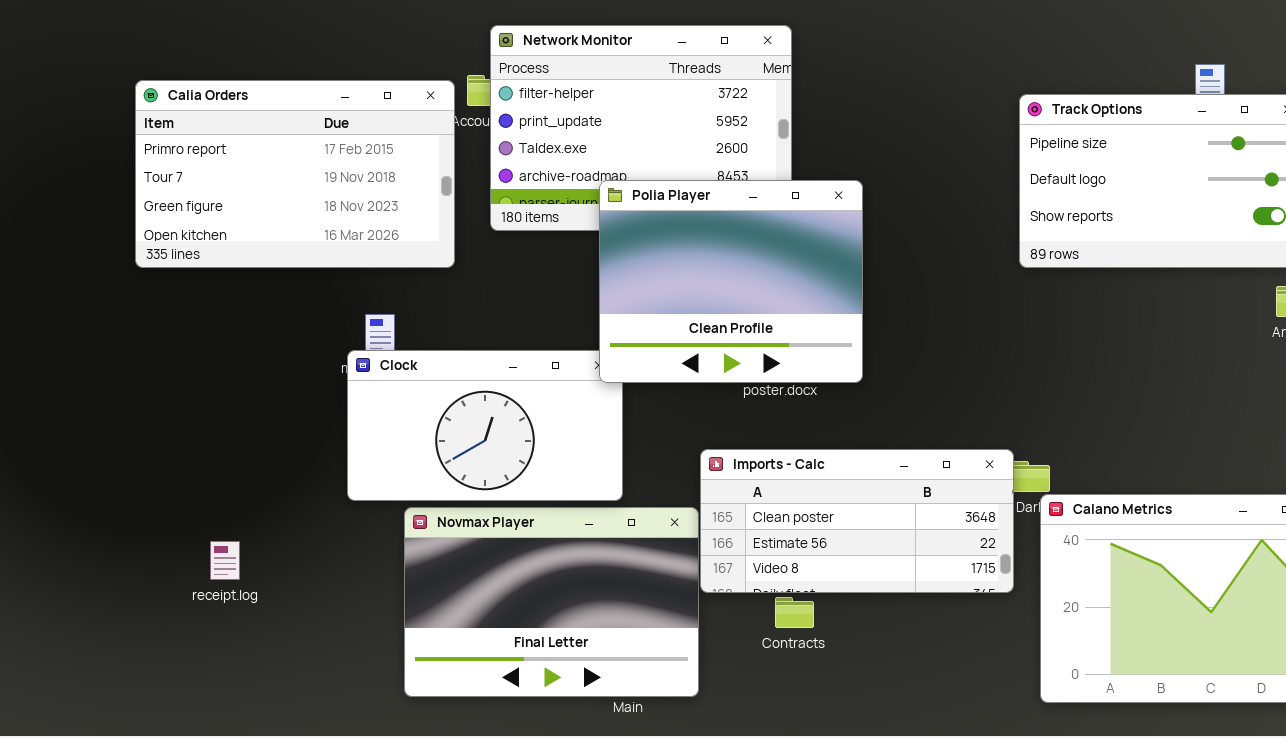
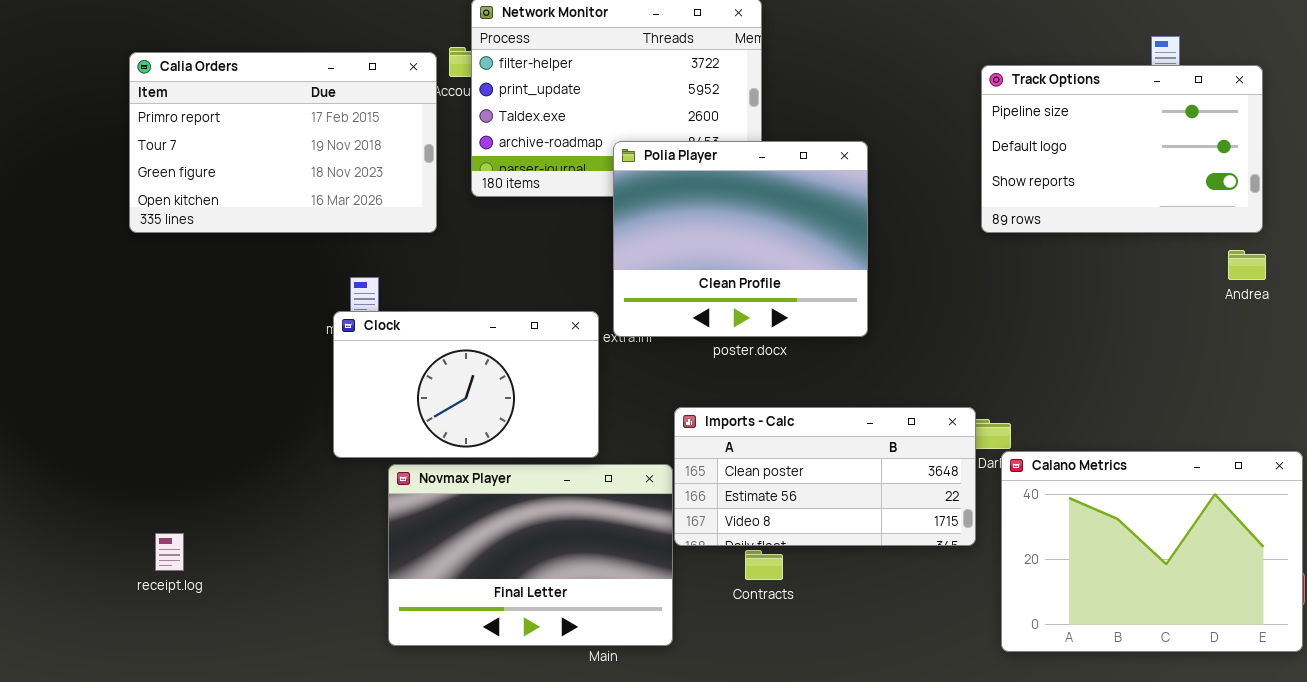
Polia Player: [599,180,863,383] -> [613,141,868,337], moved
receipt.log: [210,541,240,580] -> [155,533,184,571], moved

